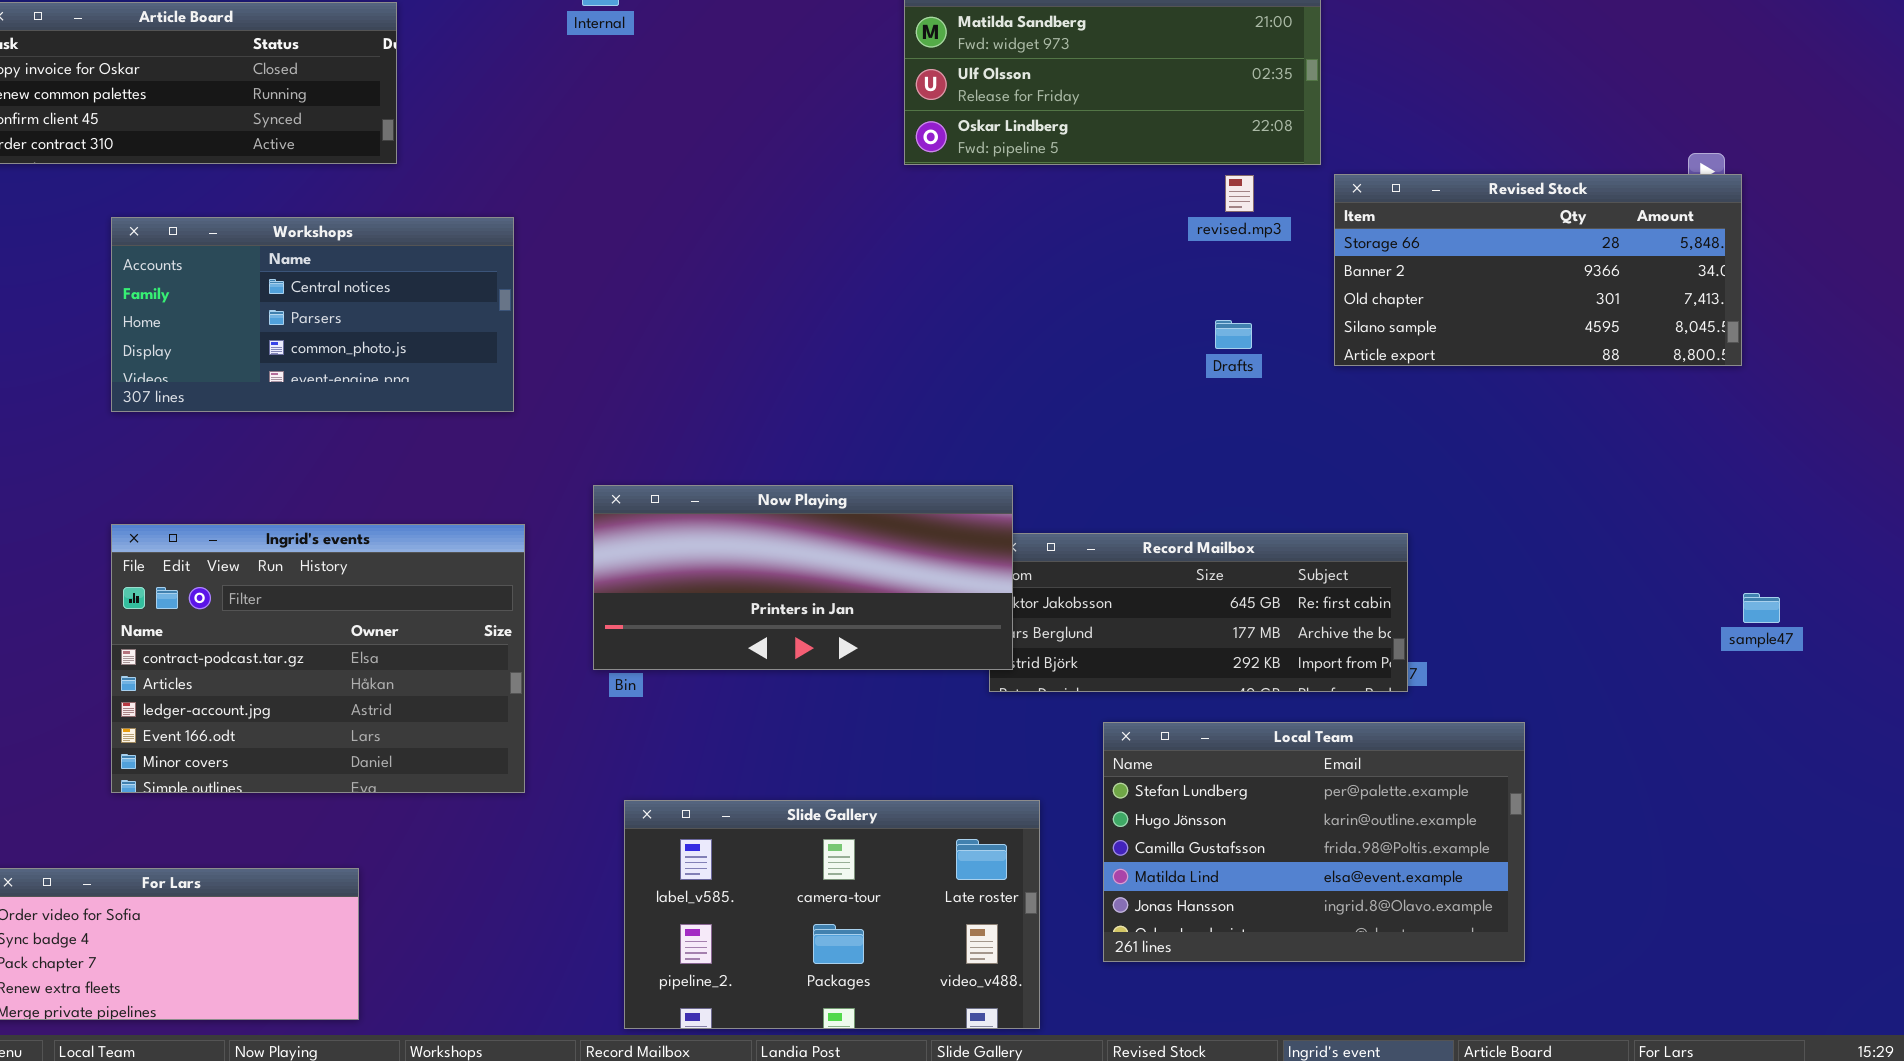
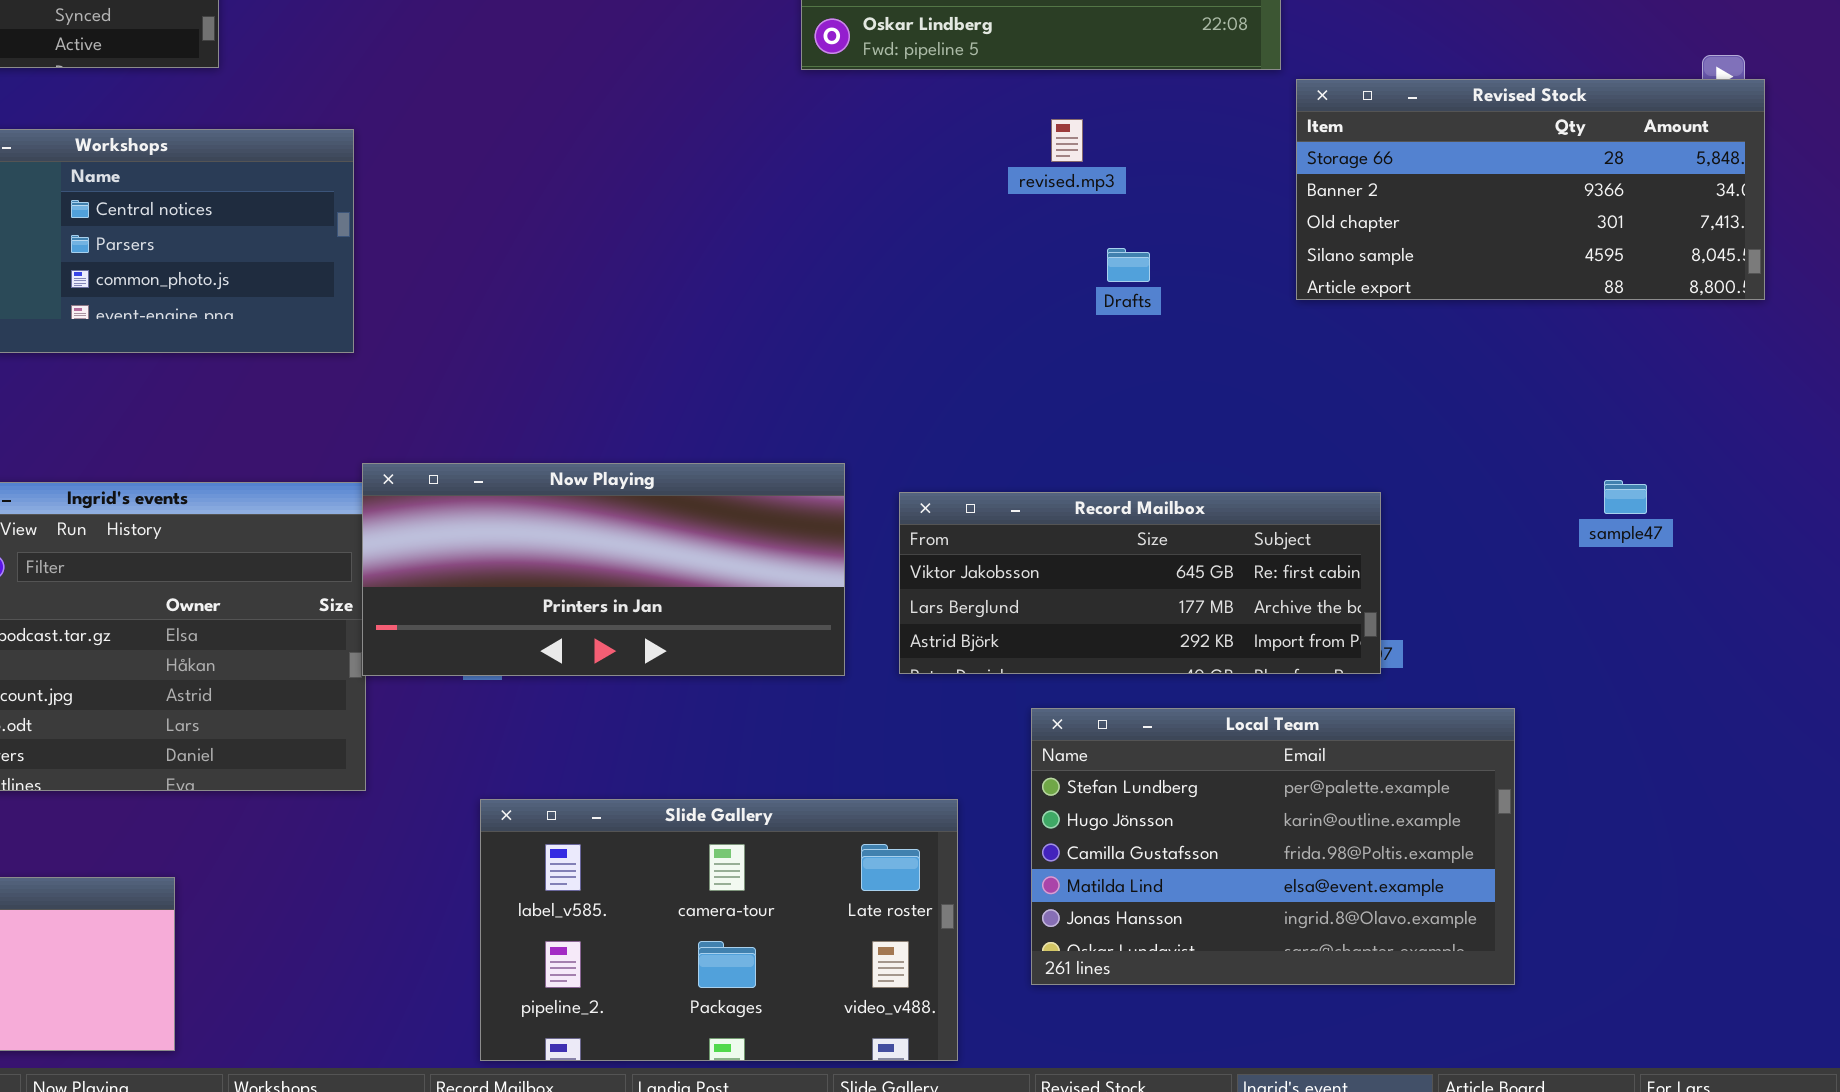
revised.mp3: [1225,175,1254,212] -> [1051,119,1083,162], moved
Drafts: [1215,320,1252,349] -> [1107,248,1150,282], moved
Now Playing: [593,485,1013,670] -> [362,463,845,676], moved
sample47: [1743,593,1780,623] -> [1604,480,1647,514], moved

